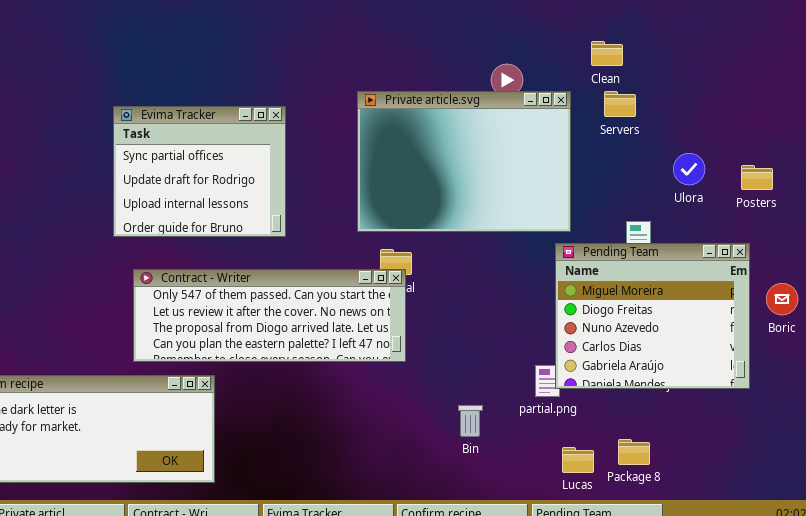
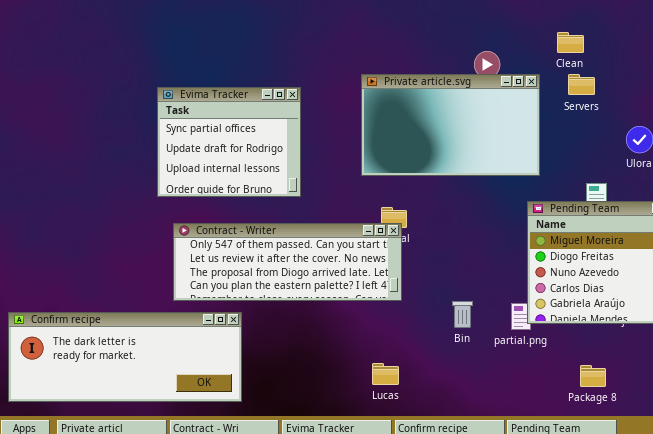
Private article.svg: [357,91,571,232] -> [361,74,540,176], resized
Bin: [458,405,483,437] -> [452,301,473,328], moved
Lucas: [562,447,594,473] -> [372,363,399,385], moved

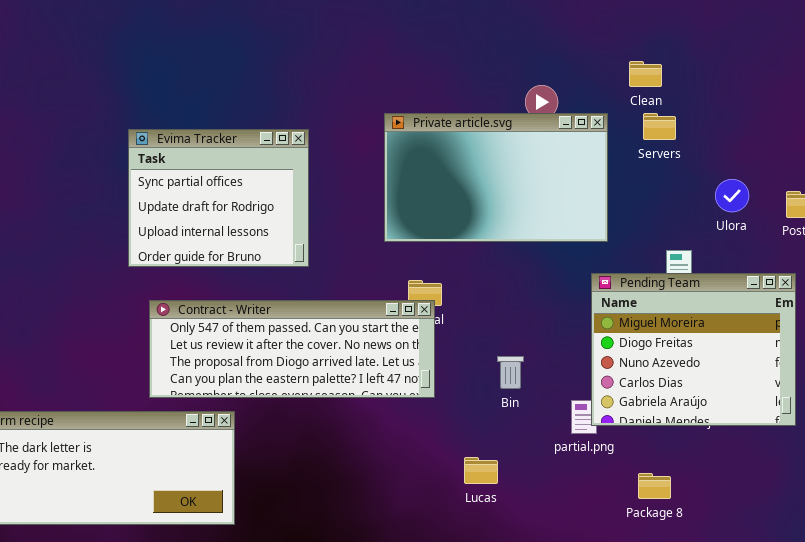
Bin: [452,301,473,328] -> [497,356,524,389], moved
Lucas: [372,363,399,385] -> [464,457,498,484], moved
Package 8: [580,365,606,387] -> [638,473,671,499], moved

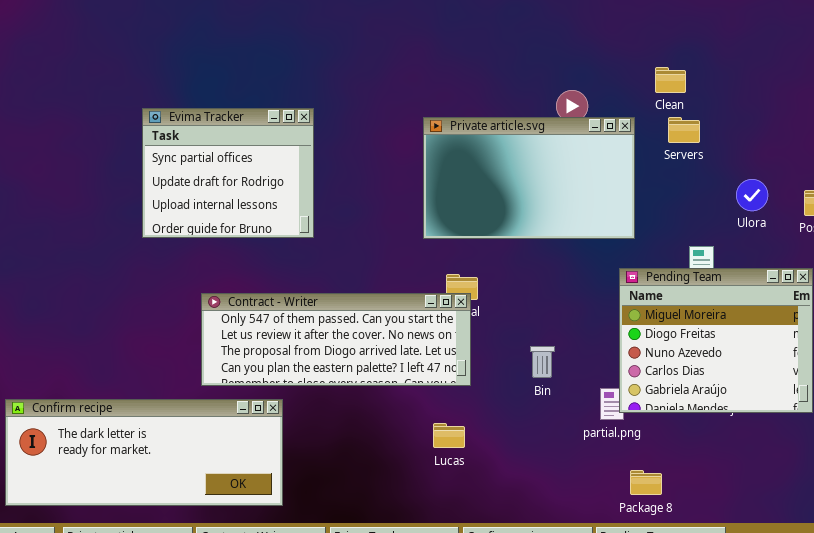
Evima Tracker: [128,129,309,267] -> [142,108,314,238], moved
Lucas: [464,457,498,484] -> [433,423,465,448], moved
Package 8: [638,473,671,499] -> [630,470,662,495], moved

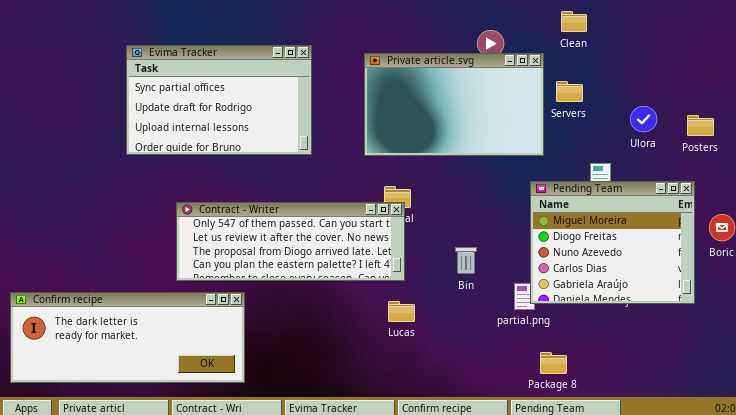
Evima Tracker: [142,108,314,238] -> [126,45,312,155], resized
Servers: [668,117,700,143] -> [556,81,583,102], moved
Lucas: [433,423,465,448] -> [388,301,415,322], moved

